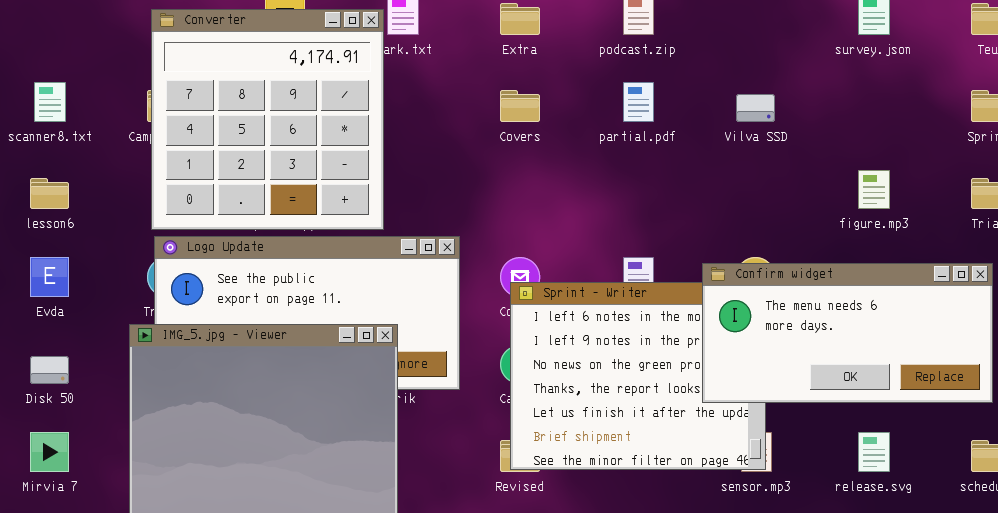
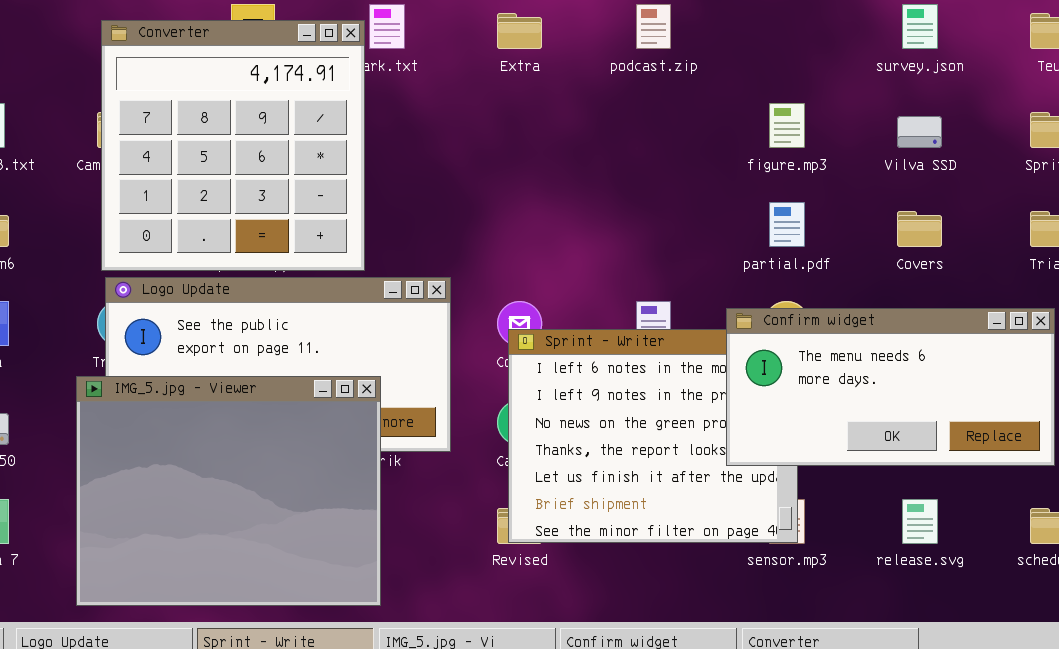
partial.pdf: [623,82,654,122] -> [769,202,805,247], moved
Covers: [500,90,540,122] -> [897,211,942,247], moved
Vilva SSD: [736,94,775,122] -> [897,116,942,148], moved
figure.mp3: [858,170,890,209] -> [769,103,805,148], moved

